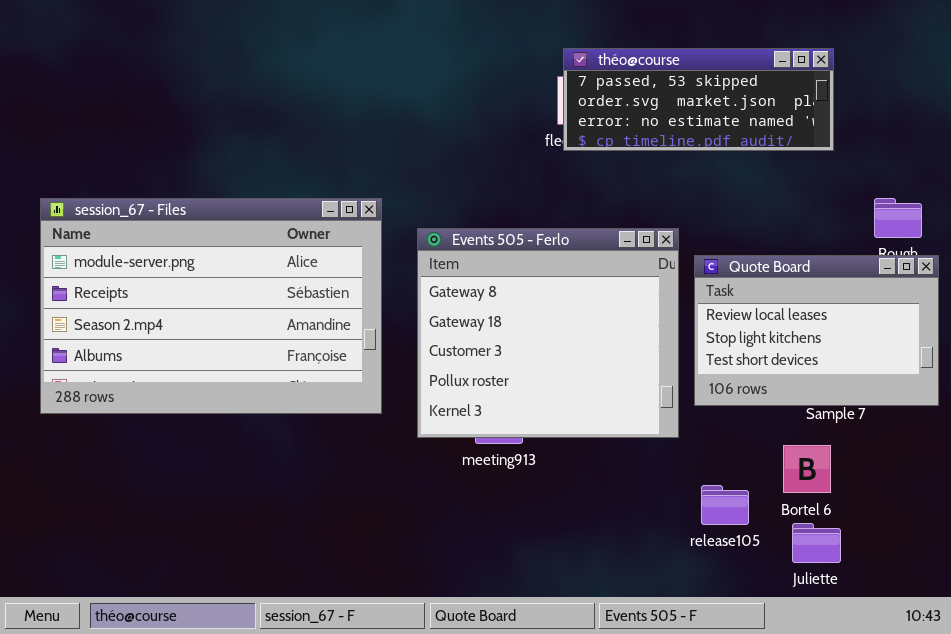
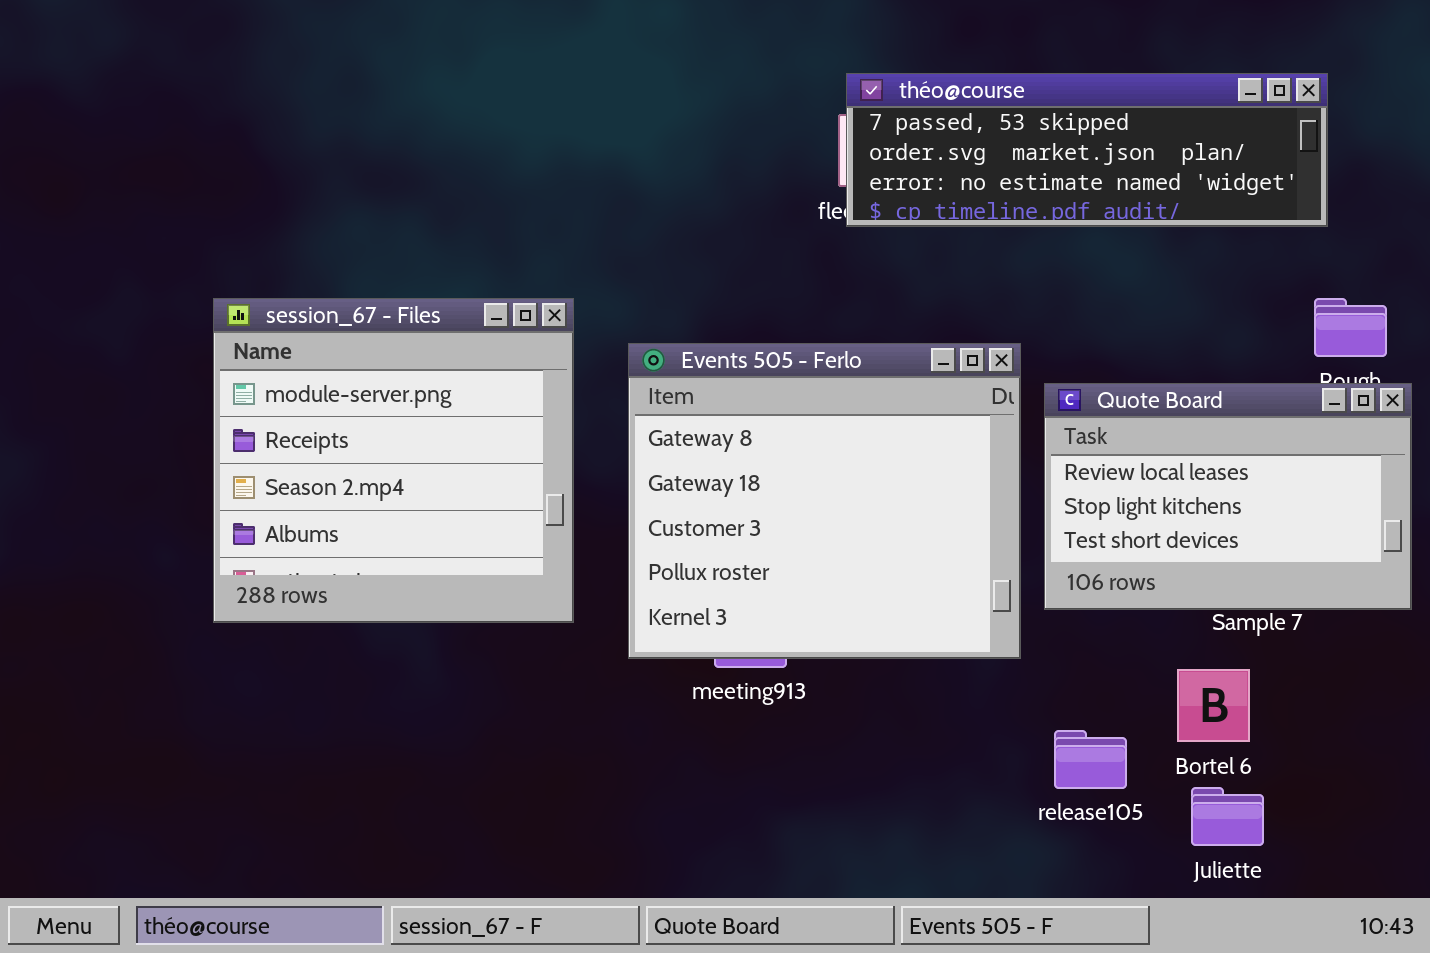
théo@course: [563,48,834,151] -> [846,73,1328,227], resized
session_67 - Files: [40,198,382,414] -> [213,298,574,623], resized

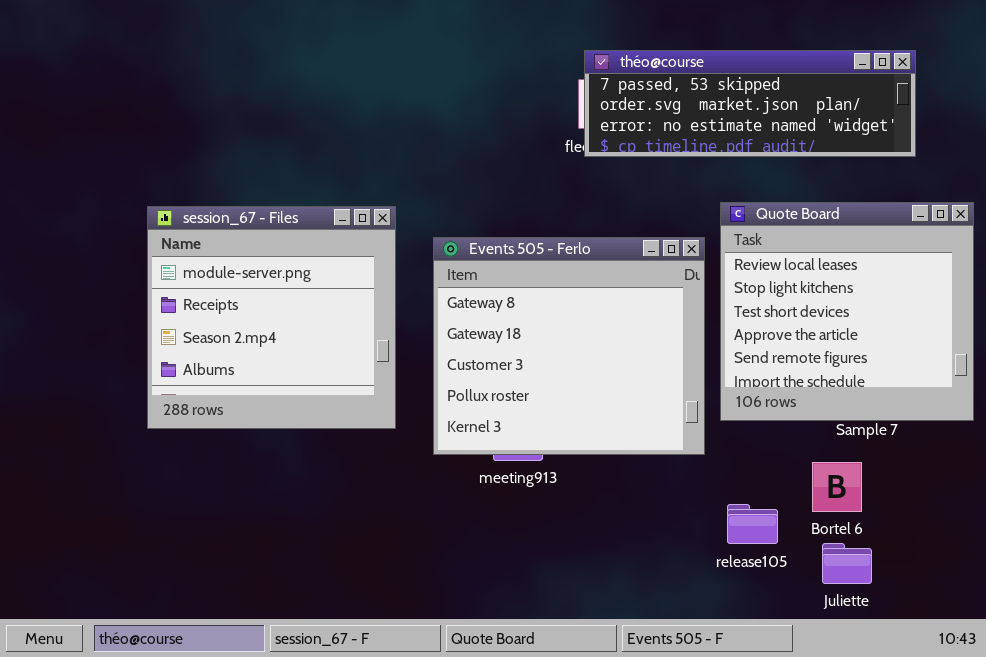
Quote Board: [1044,383,1412,610] -> [720,202,974,421], resized

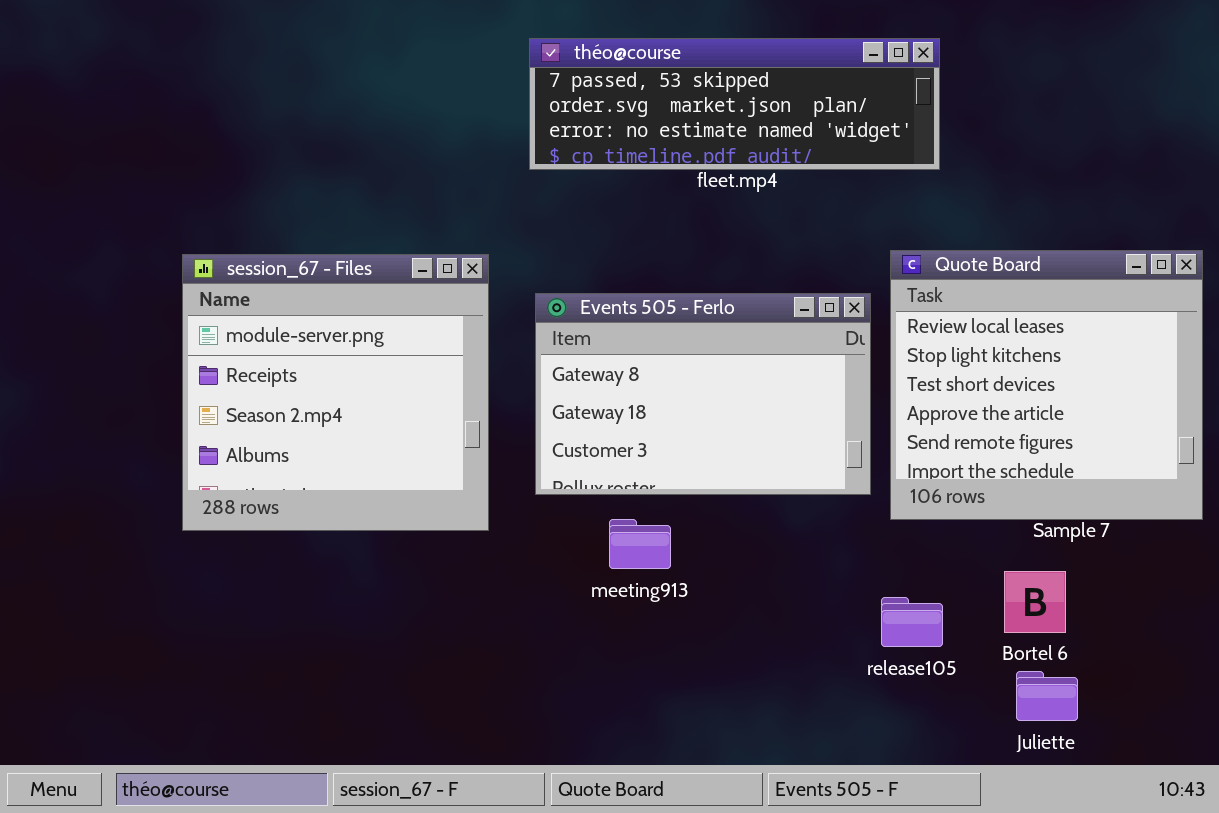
théo@course: [584,50,916,157] -> [529,38,940,170], moved
Events 505 - Ferlo: [433,237,705,455] -> [535,293,871,495], resized
release105: [727,504,778,544] -> [881,597,943,647], moved

